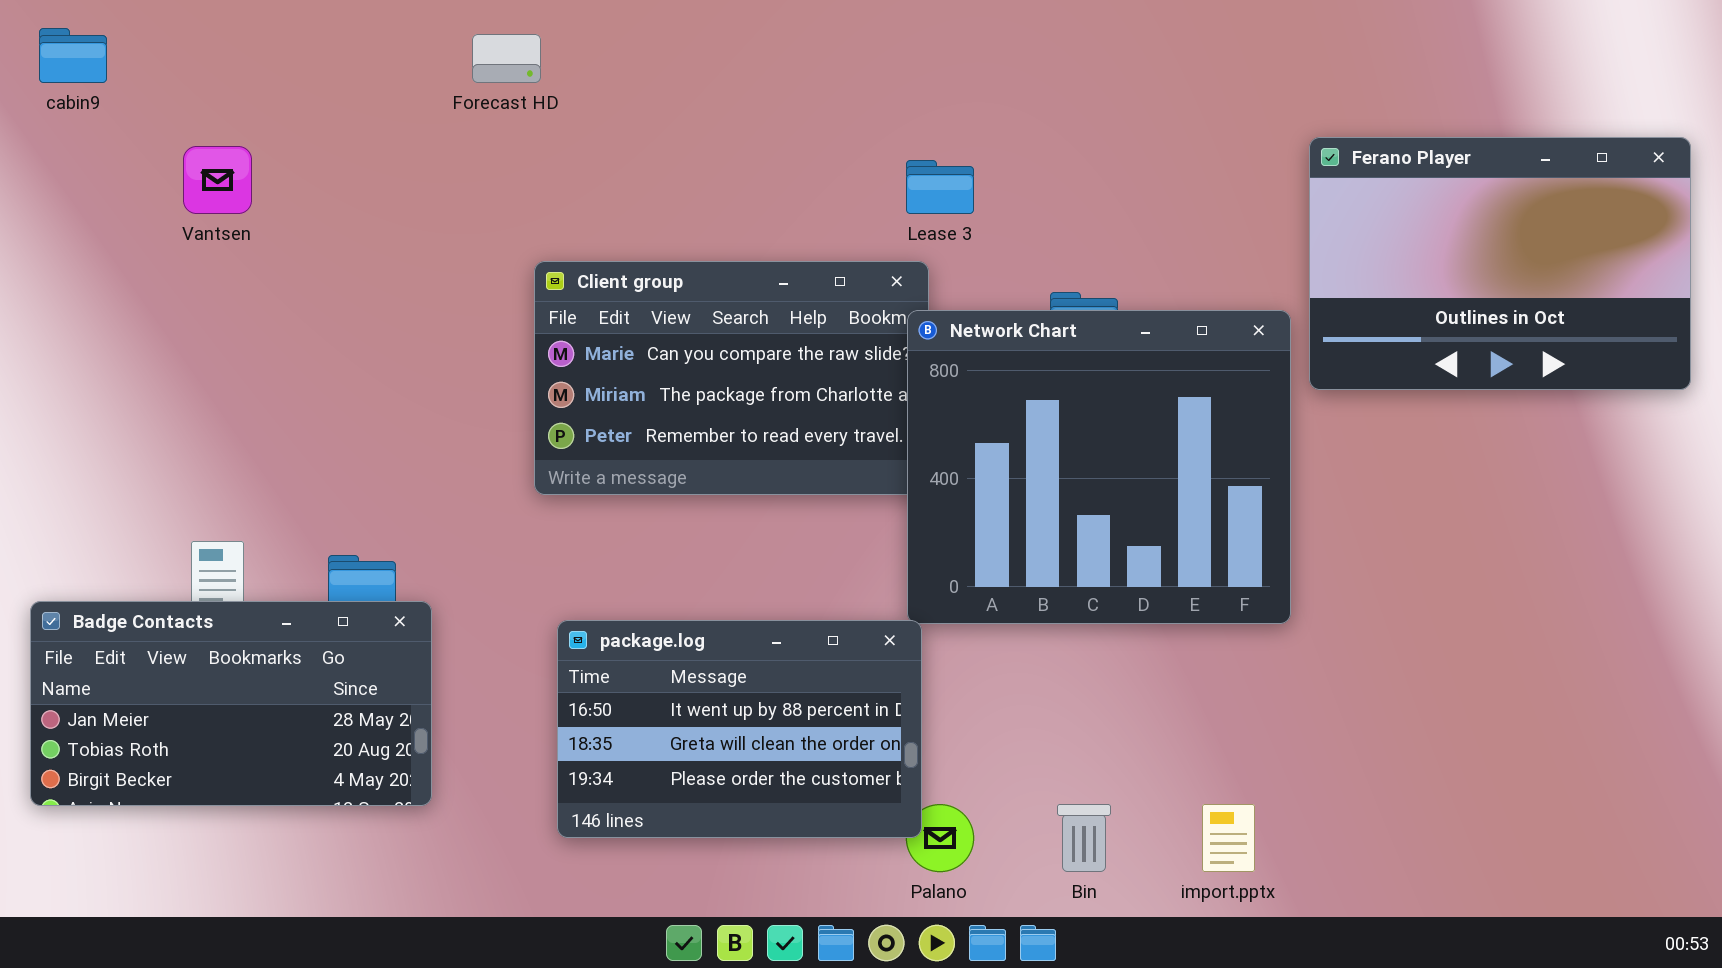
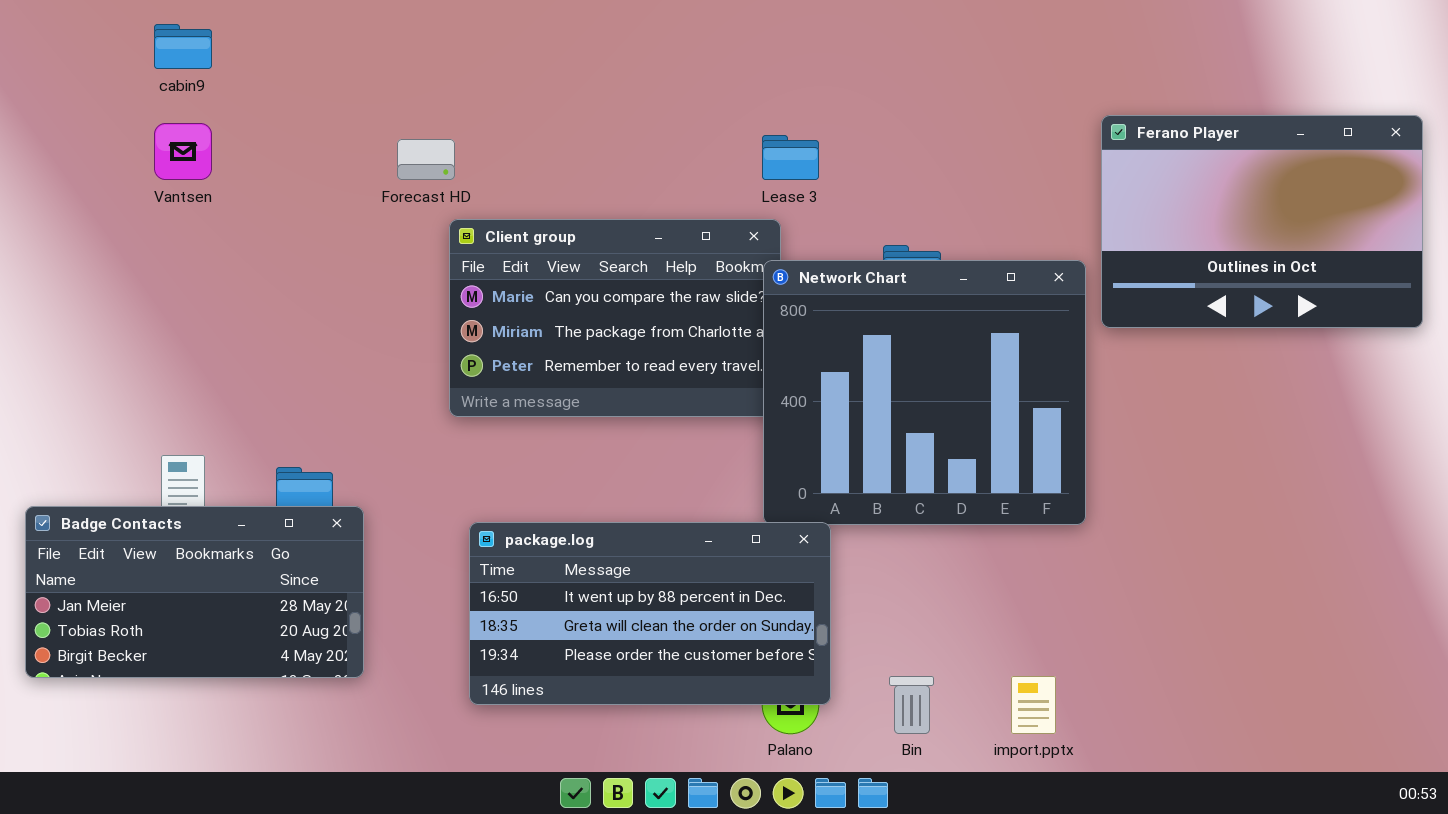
cabin9: [39,28,107,83] -> [154,24,212,69], moved
Forecast HD: [472,34,541,83] -> [397,139,455,180], moved
package.log: [557,620,922,838] -> [469,522,831,705], resized

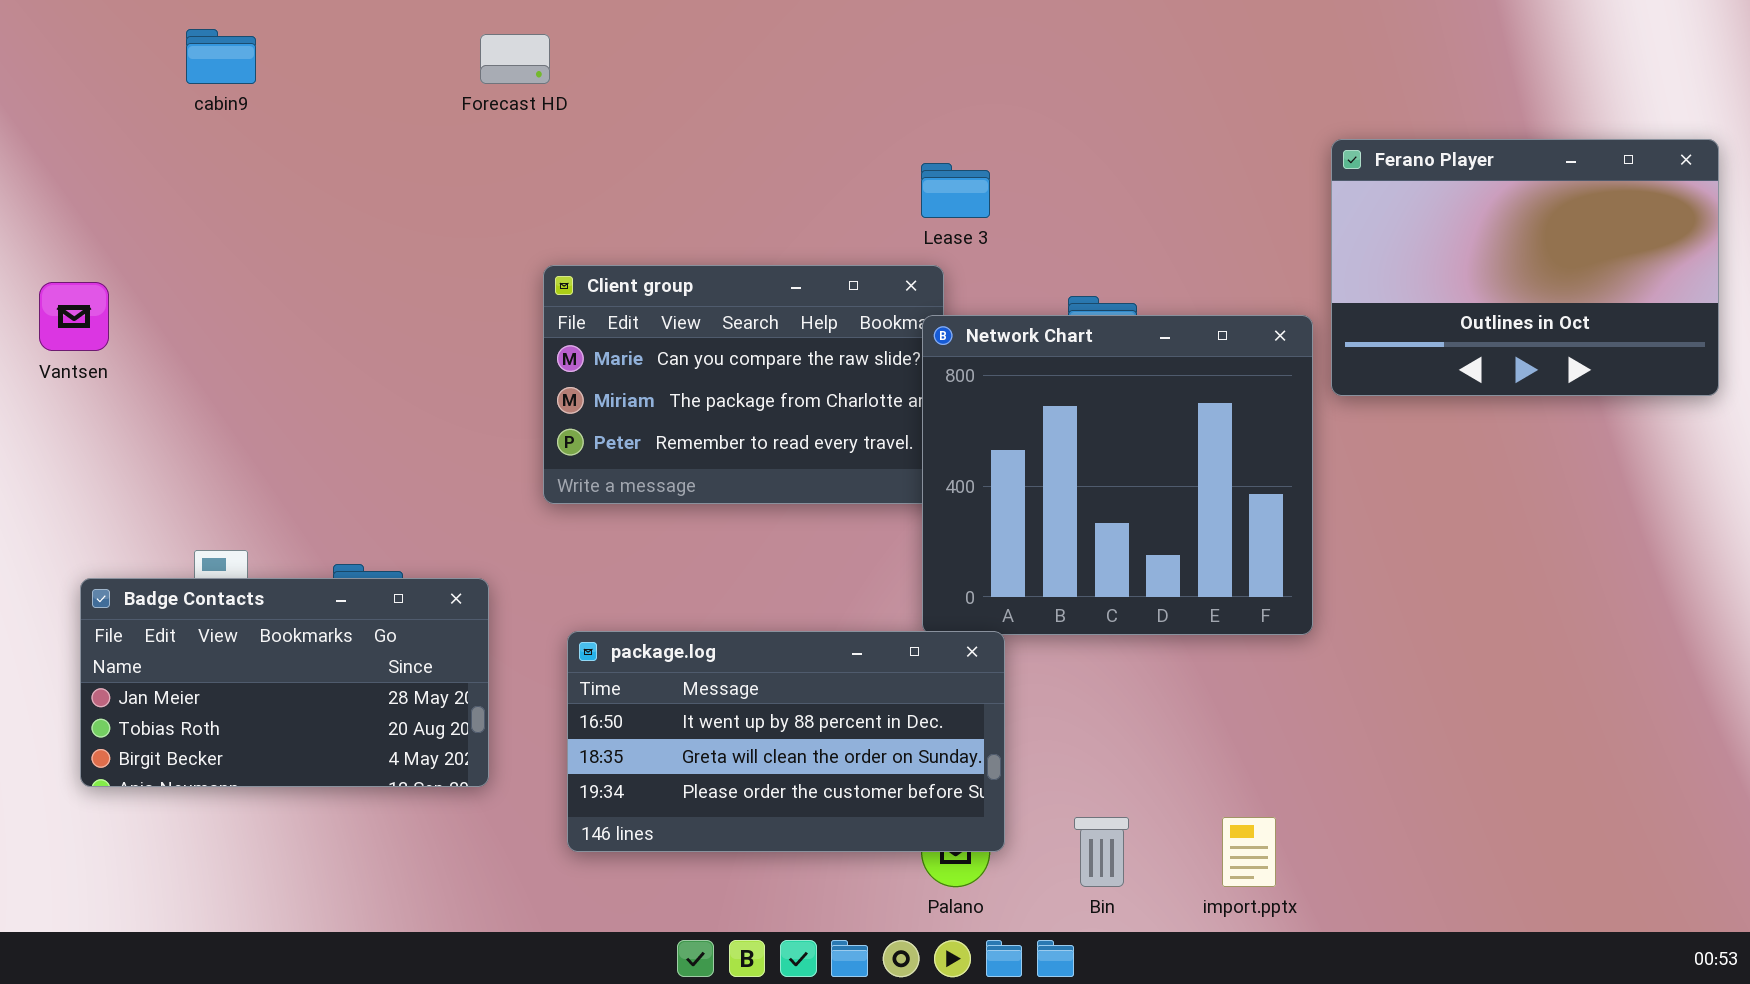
Vantsen: [154,123,212,180] -> [39,282,109,351], moved
Forecast HD: [397,139,455,180] -> [480,34,550,84], moved
Badge Contacts: [25,506,364,678] -> [80,578,489,787], moved

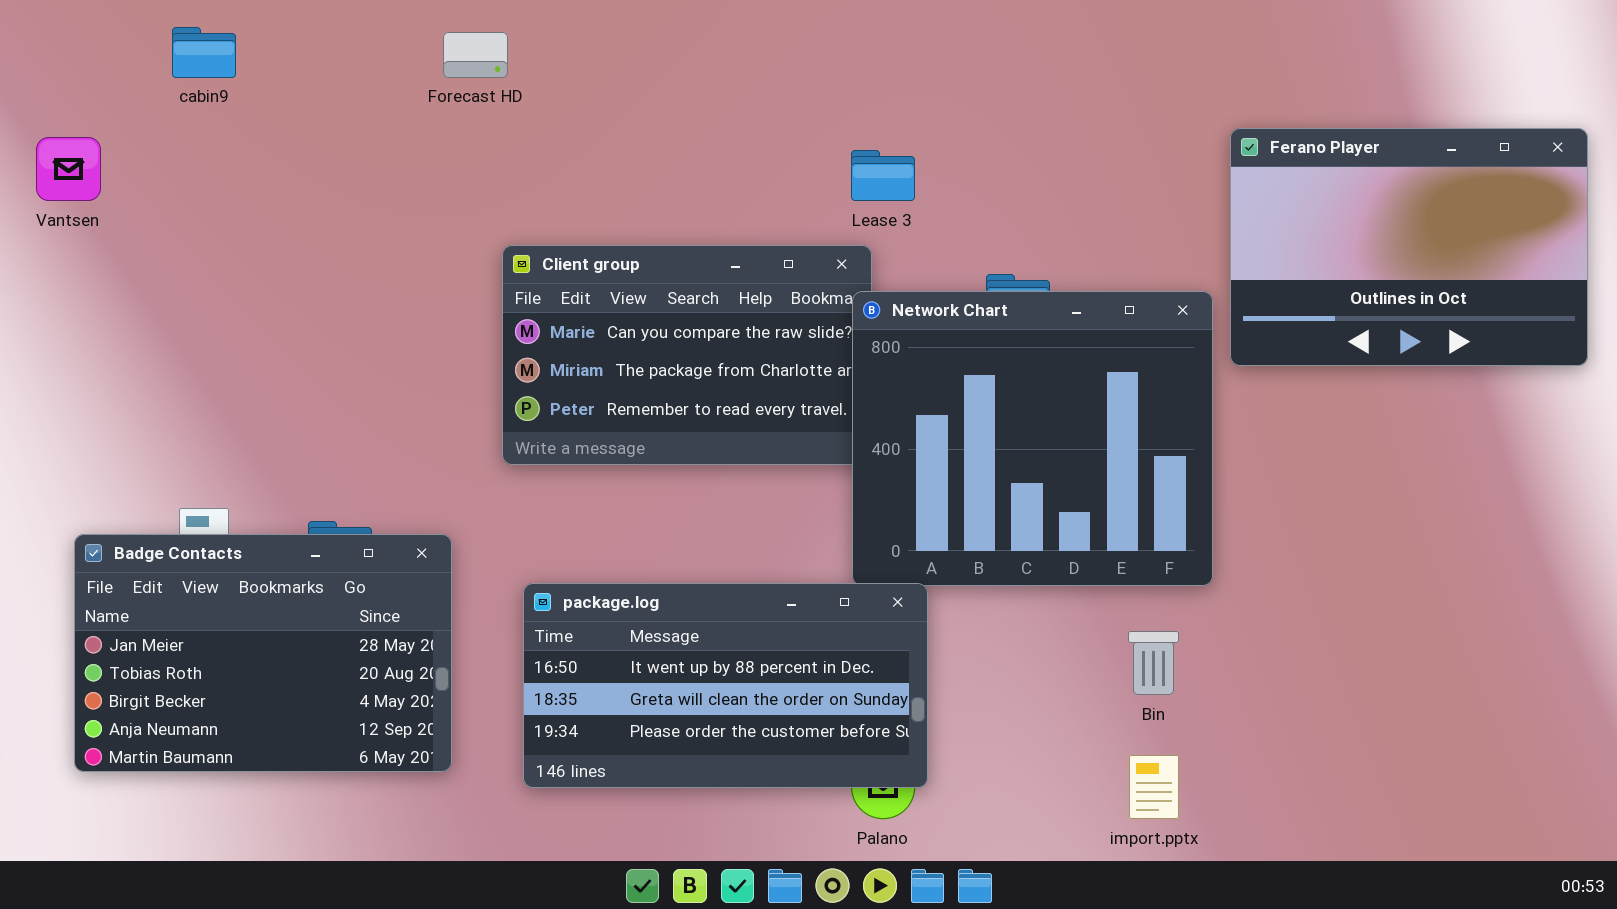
Vantsen: [39,282,109,351] -> [36,137,101,201], moved
Badge Contacts: [80,578,489,787] -> [74,534,452,772], resized
Bin: [1074,817,1129,887] -> [1128,631,1179,695], moved

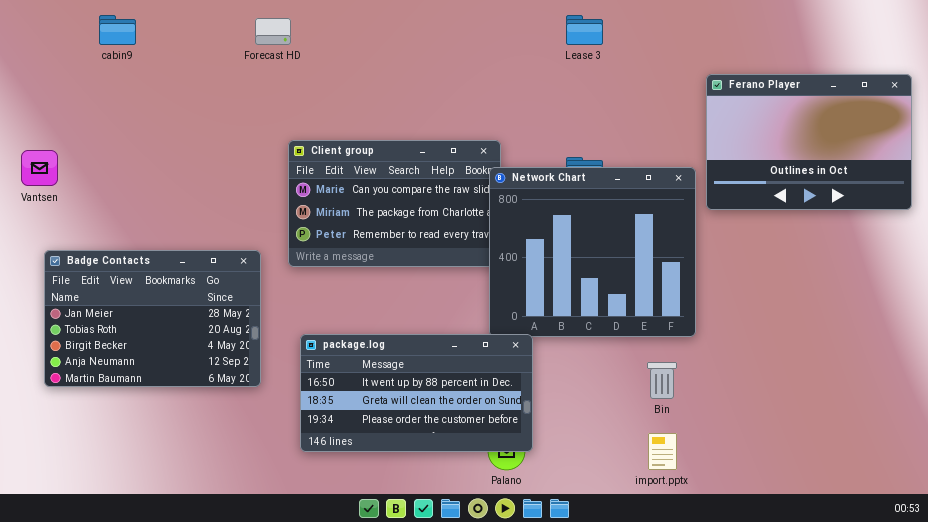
Vantsen: [36,137,101,201] -> [21,150,58,186], moved
Lease 3: [851,150,915,201] -> [566,15,603,45], moved
Badge Contacts: [74,534,452,772] -> [44,250,261,387], moved

